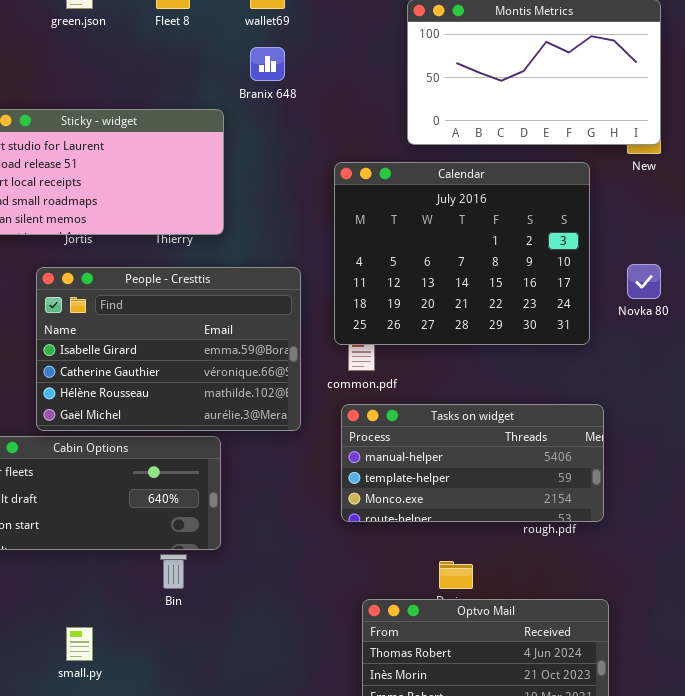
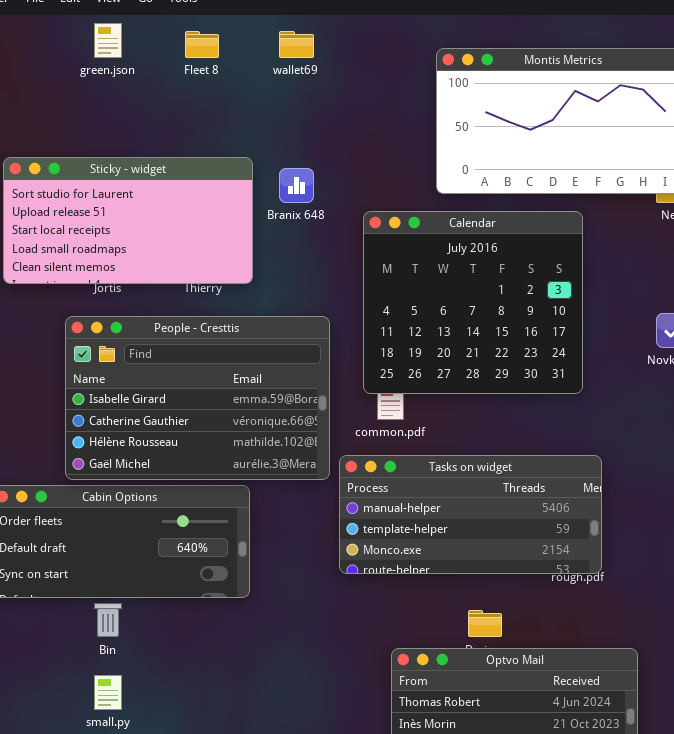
Branix 648: [250,47,285,81] -> [279,168,314,203], moved
Calendar: [334,162,590,345] -> [363,211,583,394], resized
Tasks on widget: [341,404,604,522] -> [339,455,602,574], moved
Bin: [160,554,187,589] -> [94,603,122,637], moved

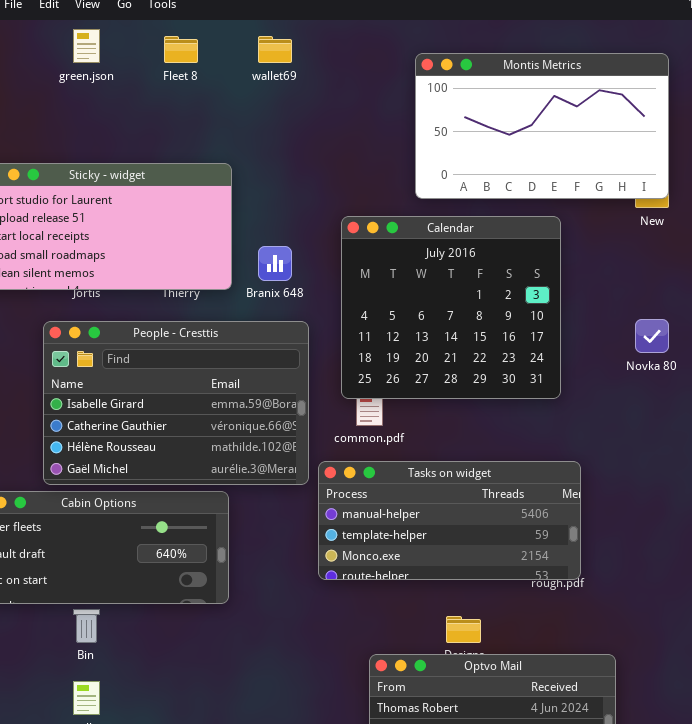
Branix 648: [279,168,314,203] -> [258,246,292,281], moved

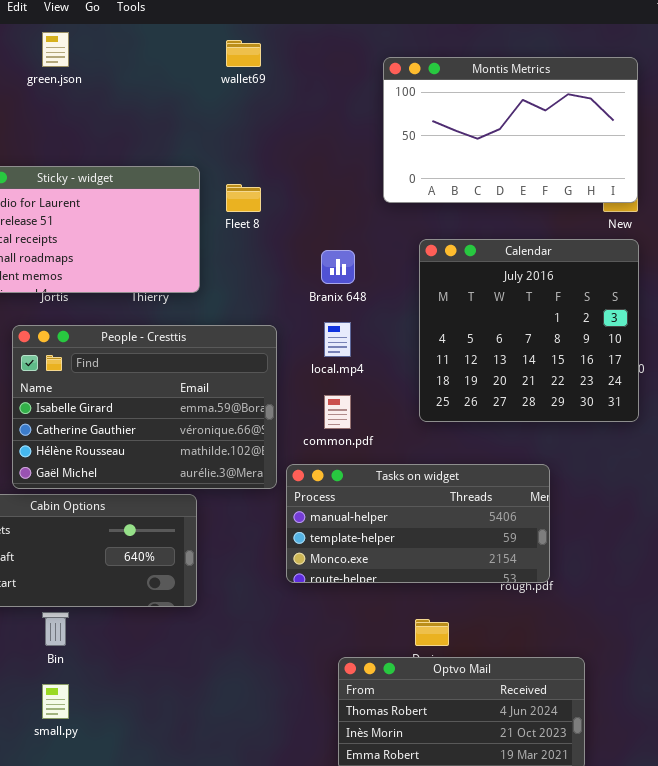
Fleet 8: [164,36,198,63] -> [226,184,261,212], moved
Calendar: [341,216,561,399] -> [419,239,639,422], moved
Branix 648: [258,246,292,281] -> [321,250,355,284], moved

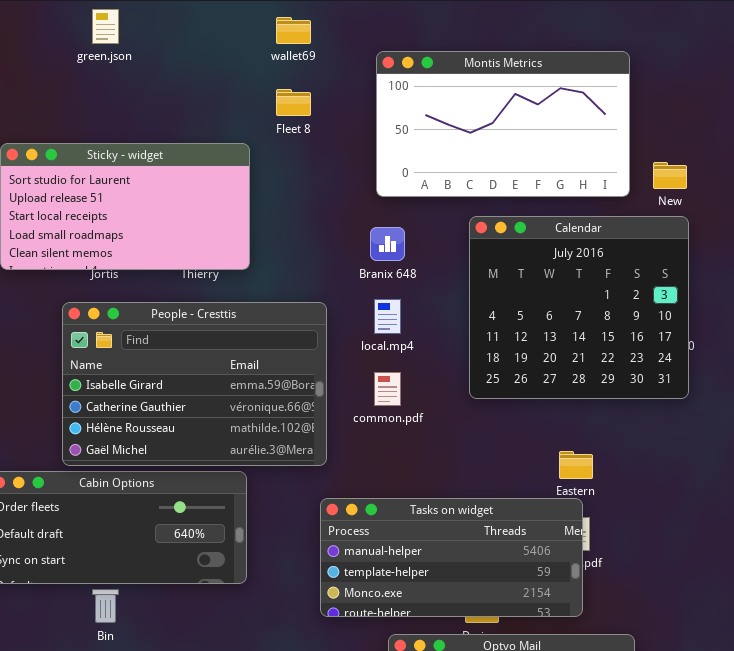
Montis Metrics: [383,57,638,203] -> [376,51,630,197], moved
Fleet 8: [226,184,261,212] -> [276,89,311,116], moved
Tasks on widget: [286,464,550,583] -> [320,498,583,617], moved

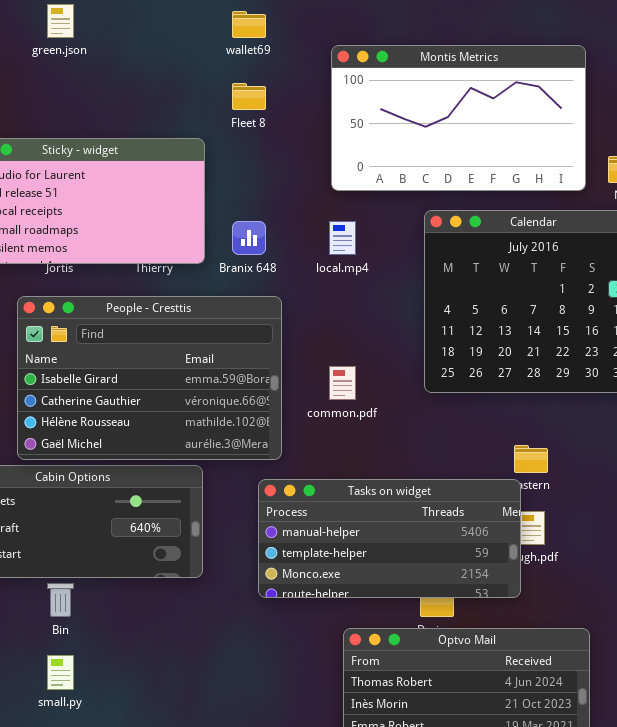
Branix 648: [370,227,405,261] -> [232,221,266,255], moved
local.mp4: [374,299,401,334] -> [329,221,356,255], moved
Tasks on widget: [320,498,583,617] -> [258,479,521,598], moved

